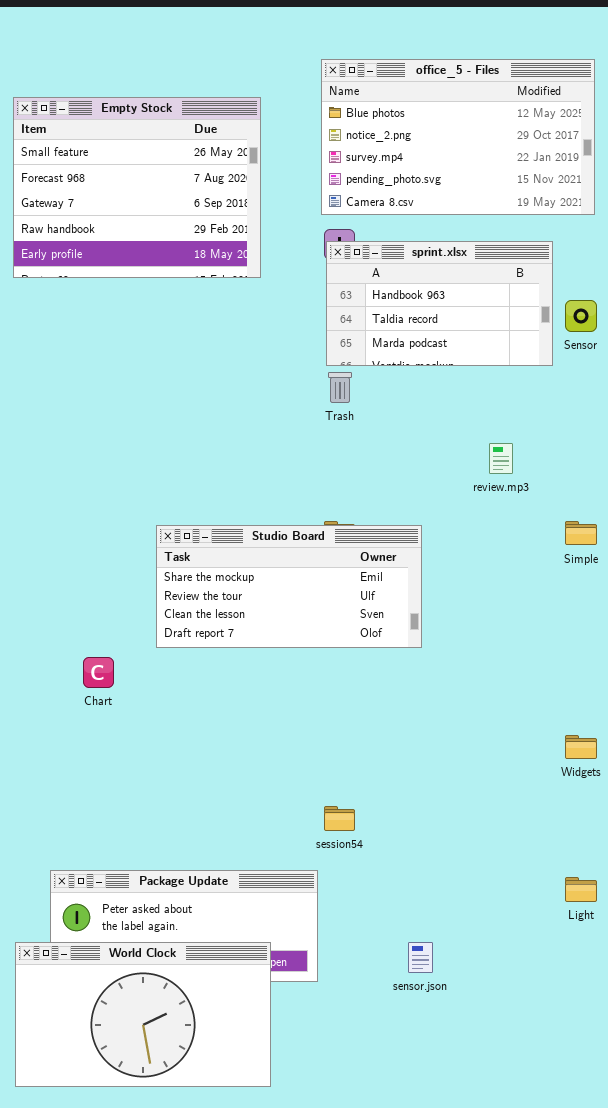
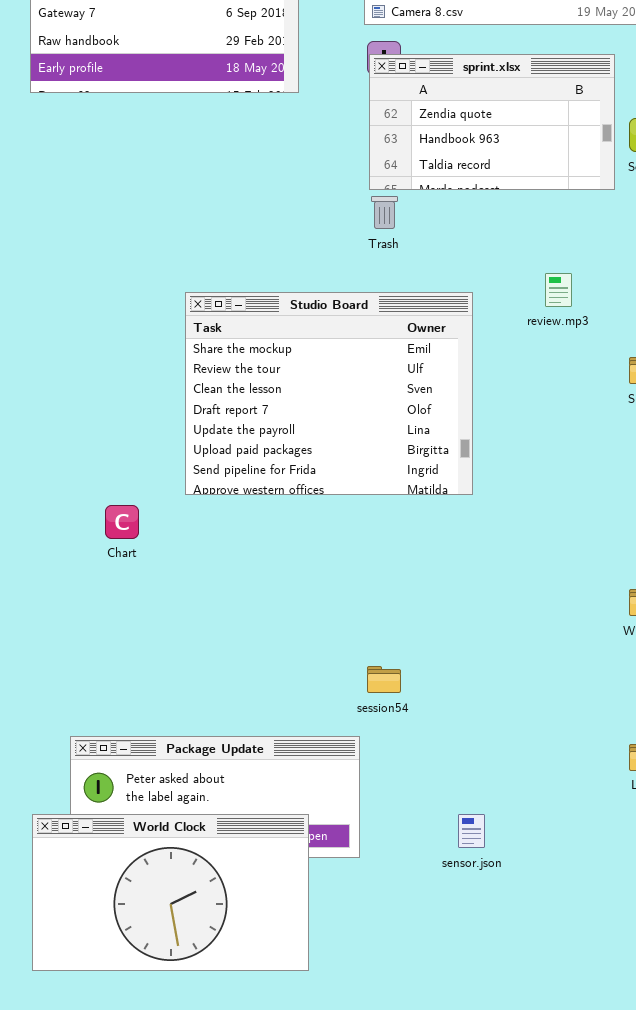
sprint.xlsx: [326,241,553,366] -> [369,54,615,190], scrolled up 1 row
Studio Board: [156,525,422,648] -> [185,292,473,495], resized

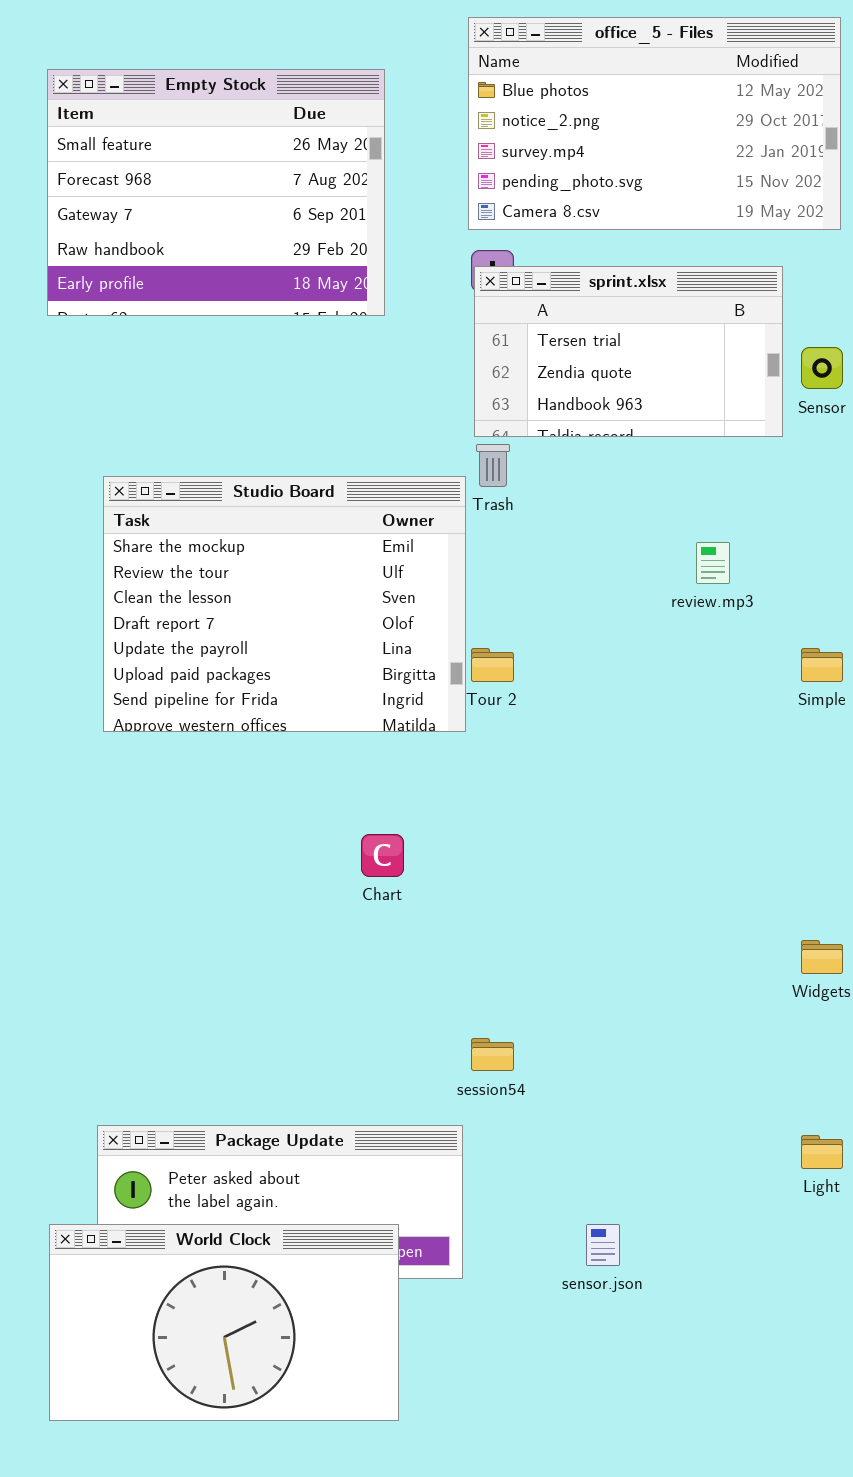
sprint.xlsx: [369,54,615,190] -> [474,266,783,437], scrolled up 1 row
Studio Board: [185,292,473,495] -> [103,476,466,732], moved
Chart: [105,505,139,539] -> [361,834,404,877], moved

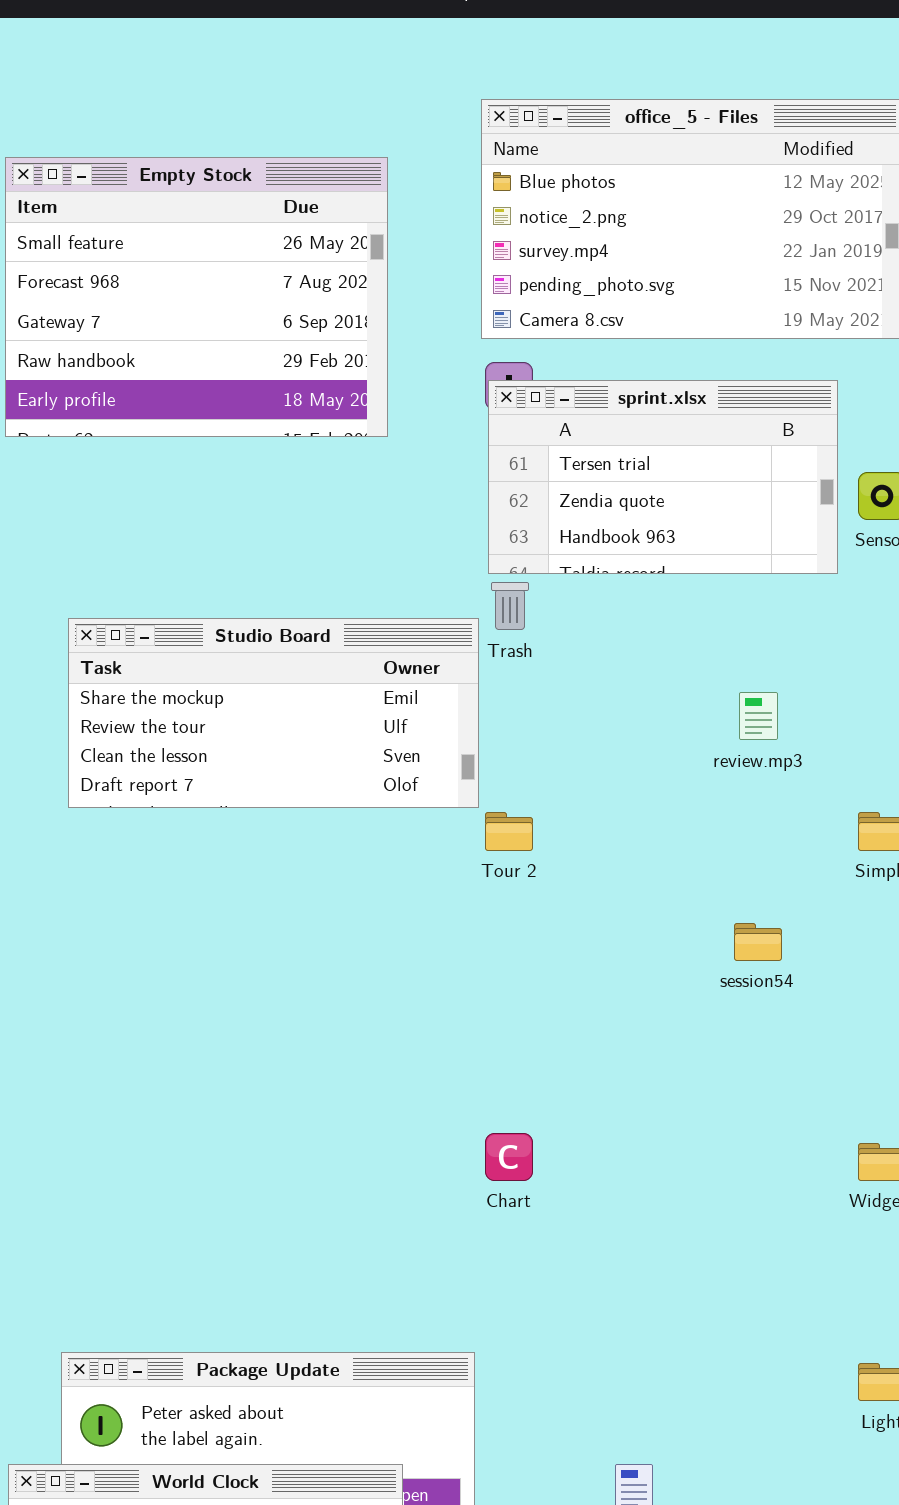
Studio Board: [103,476,466,732] -> [68,618,479,808], resized
Chart: [361,834,404,877] -> [485,1133,533,1181], moved
session54: [471,1038,514,1071] -> [734,923,782,961], moved

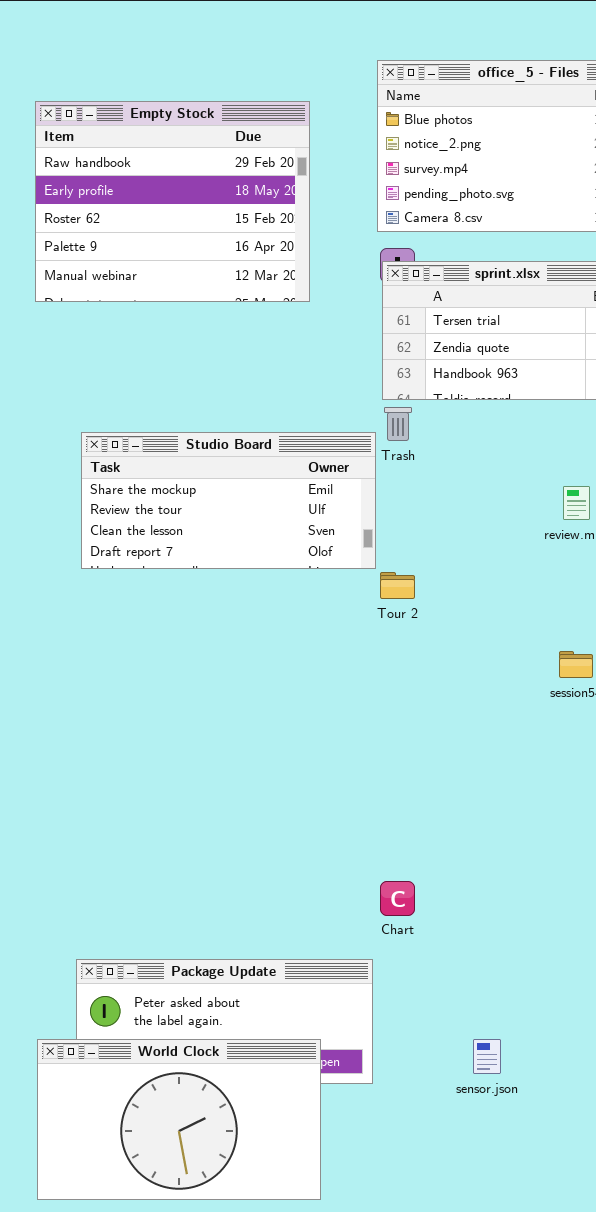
Empty Stock: [5,157,388,437] -> [35,101,310,302], scrolled down 3 rows
Chart: [485,1133,533,1181] -> [380,881,415,916], moved

